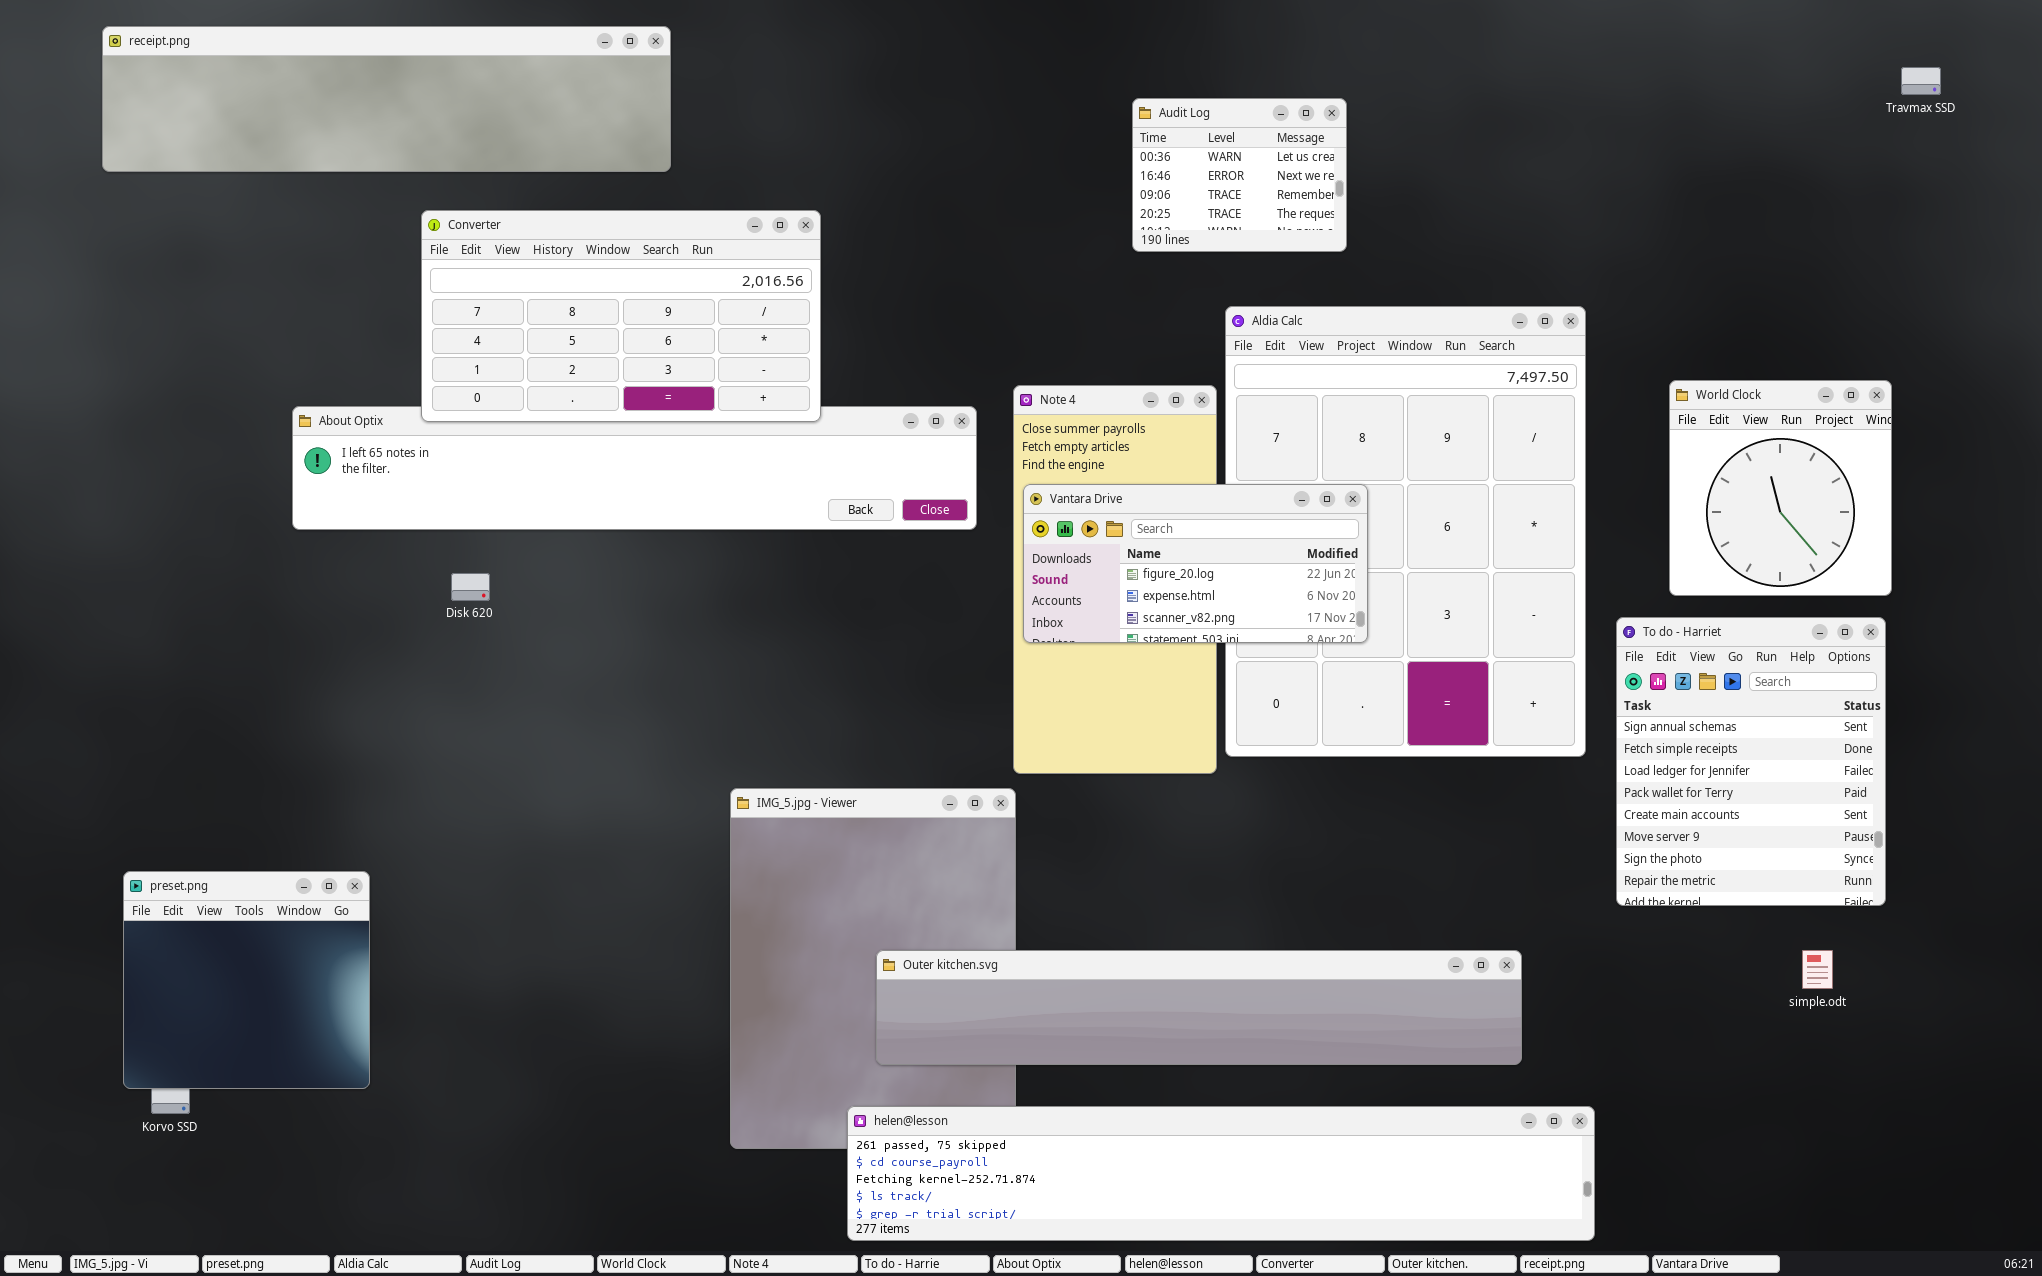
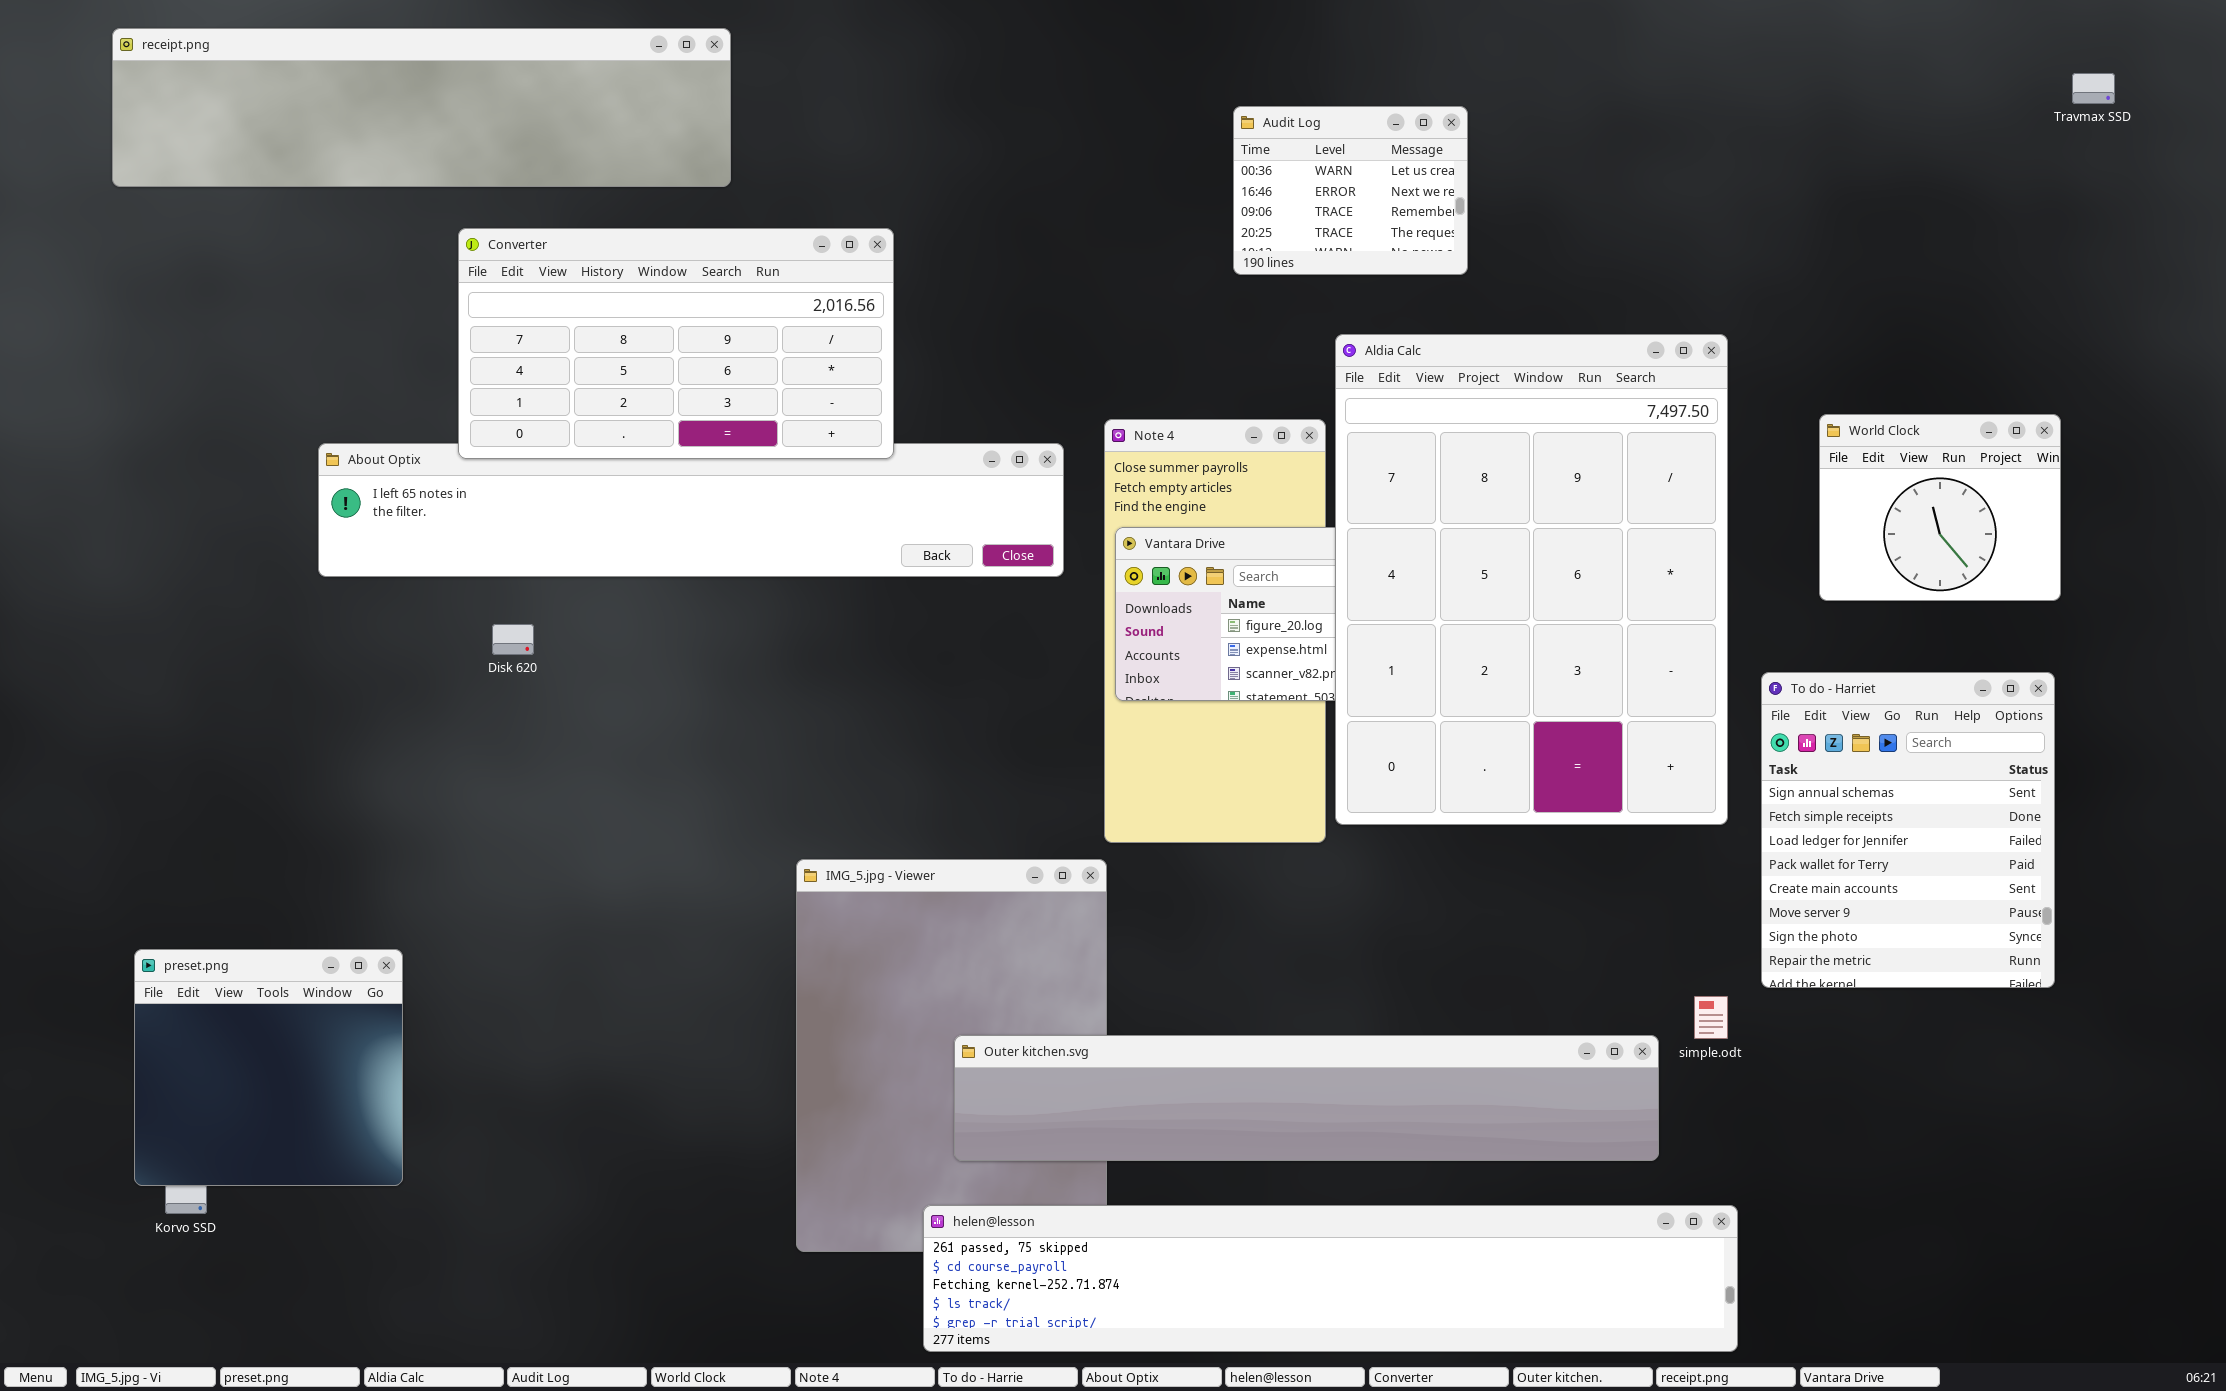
Aldia Calc: [1225,306,1586,757] -> [1335,334,1728,825], raised
World Clock: [1669,380,1892,596] -> [1819,414,2061,601], resized
simple.odt: [1802,950,1833,989] -> [1694,996,1728,1039], moved

